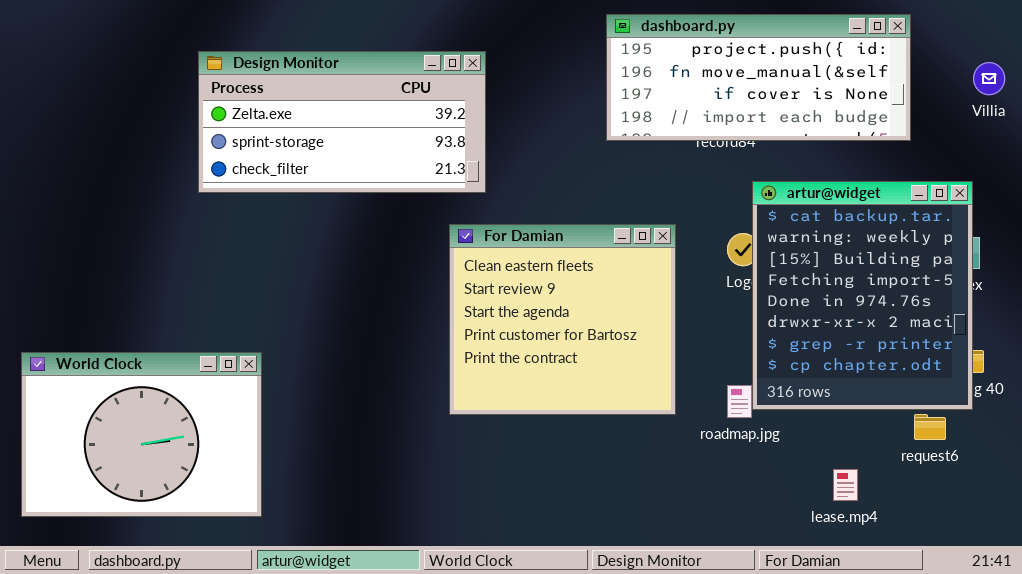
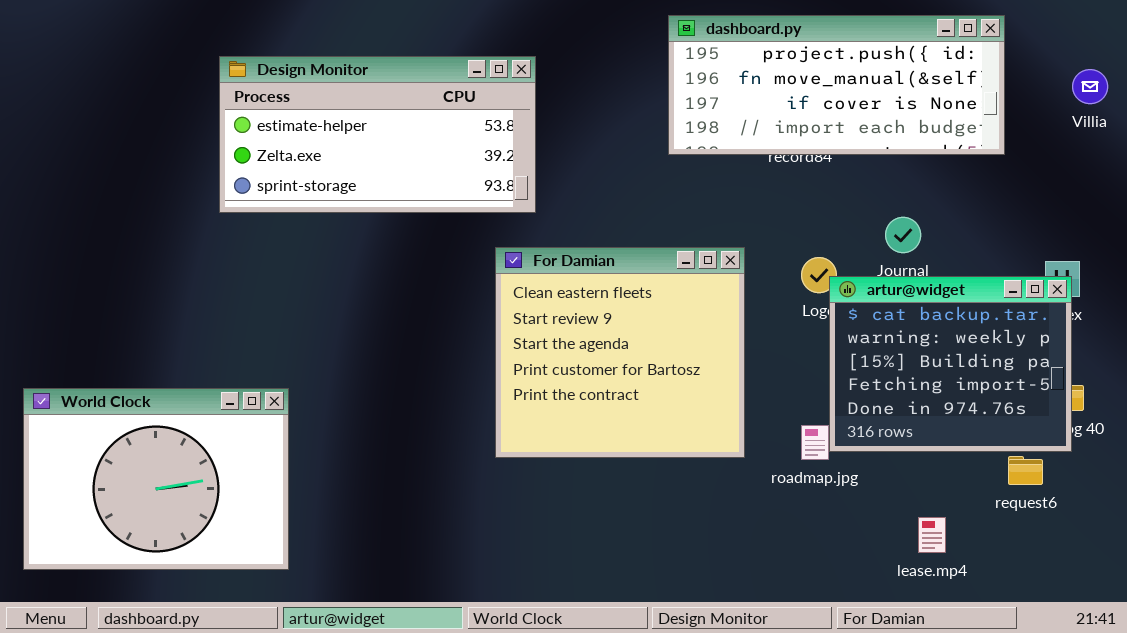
Design Monitor: [198,51,486,193] -> [219,56,536,213], scrolled up 1 row
artur@widget: [752,181,973,410] -> [829,276,1072,452], resized

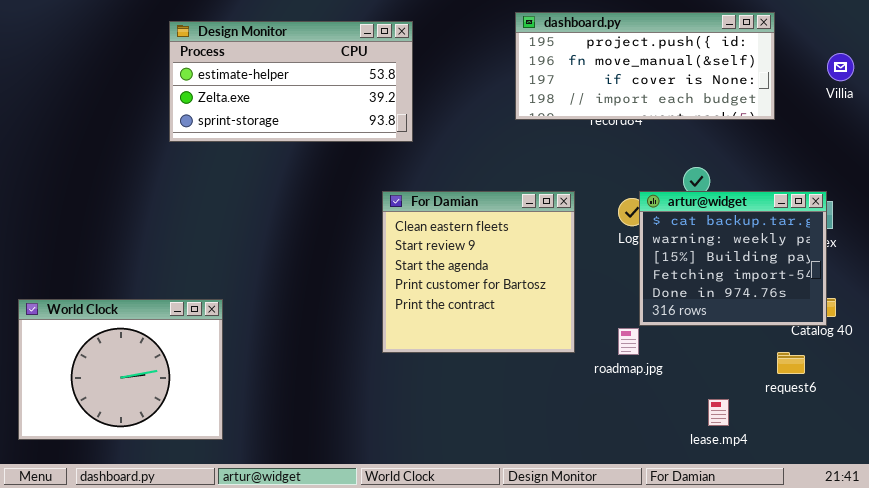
Design Monitor: [219,56,536,213] -> [169,21,413,142], moved
artur@widget: [829,276,1072,452] -> [639,191,827,326], moved

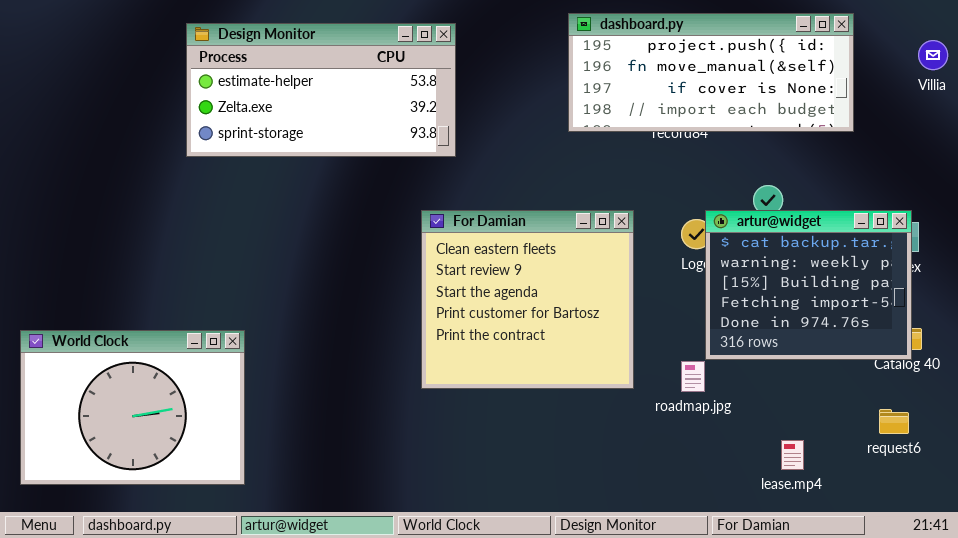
Villia: [827,53,854,81] -> [918,40,948,70], moved
request6: [777,352,805,374] -> [879,409,909,434], moved

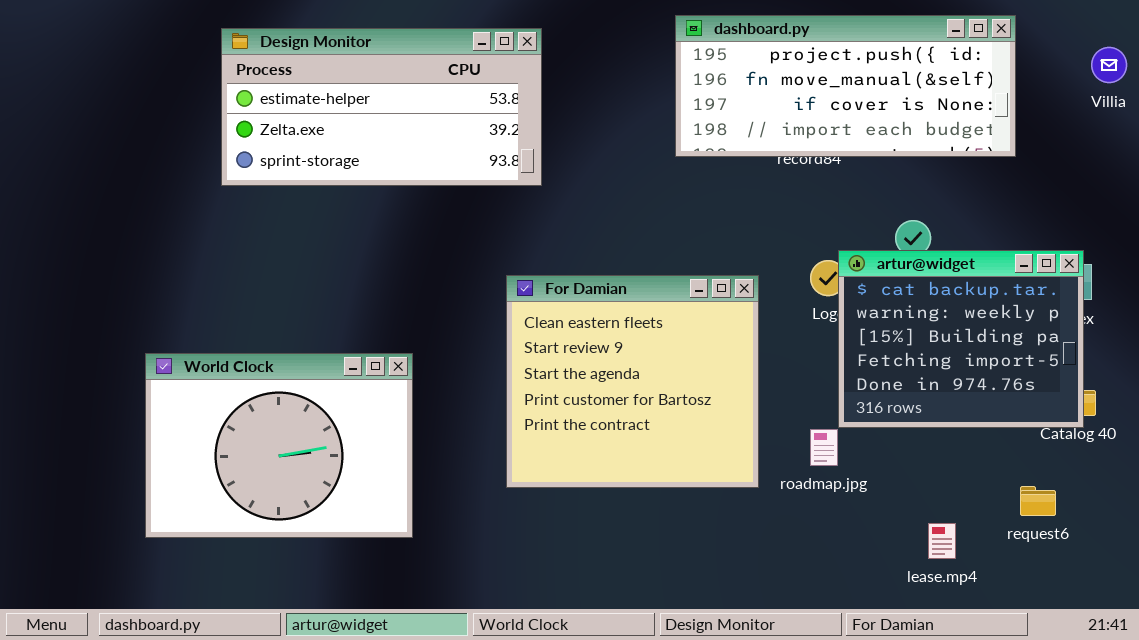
For Damian: [421,210,634,389] -> [506,275,759,488], moved
World Clock: [20,330,245,485] -> [145,353,413,538], moved
request6: [879,409,909,434] -> [1020,486,1056,516], moved

